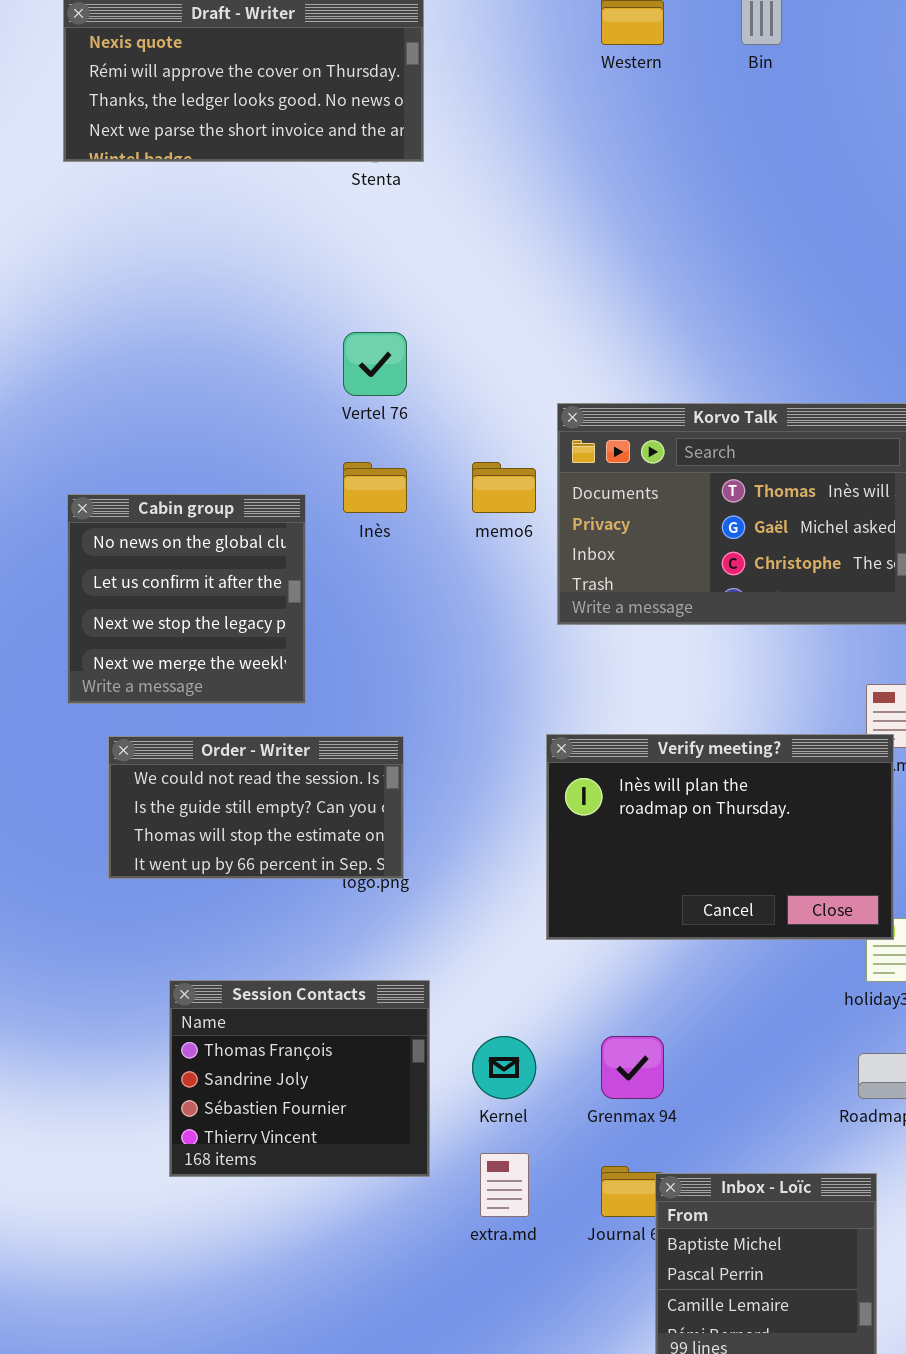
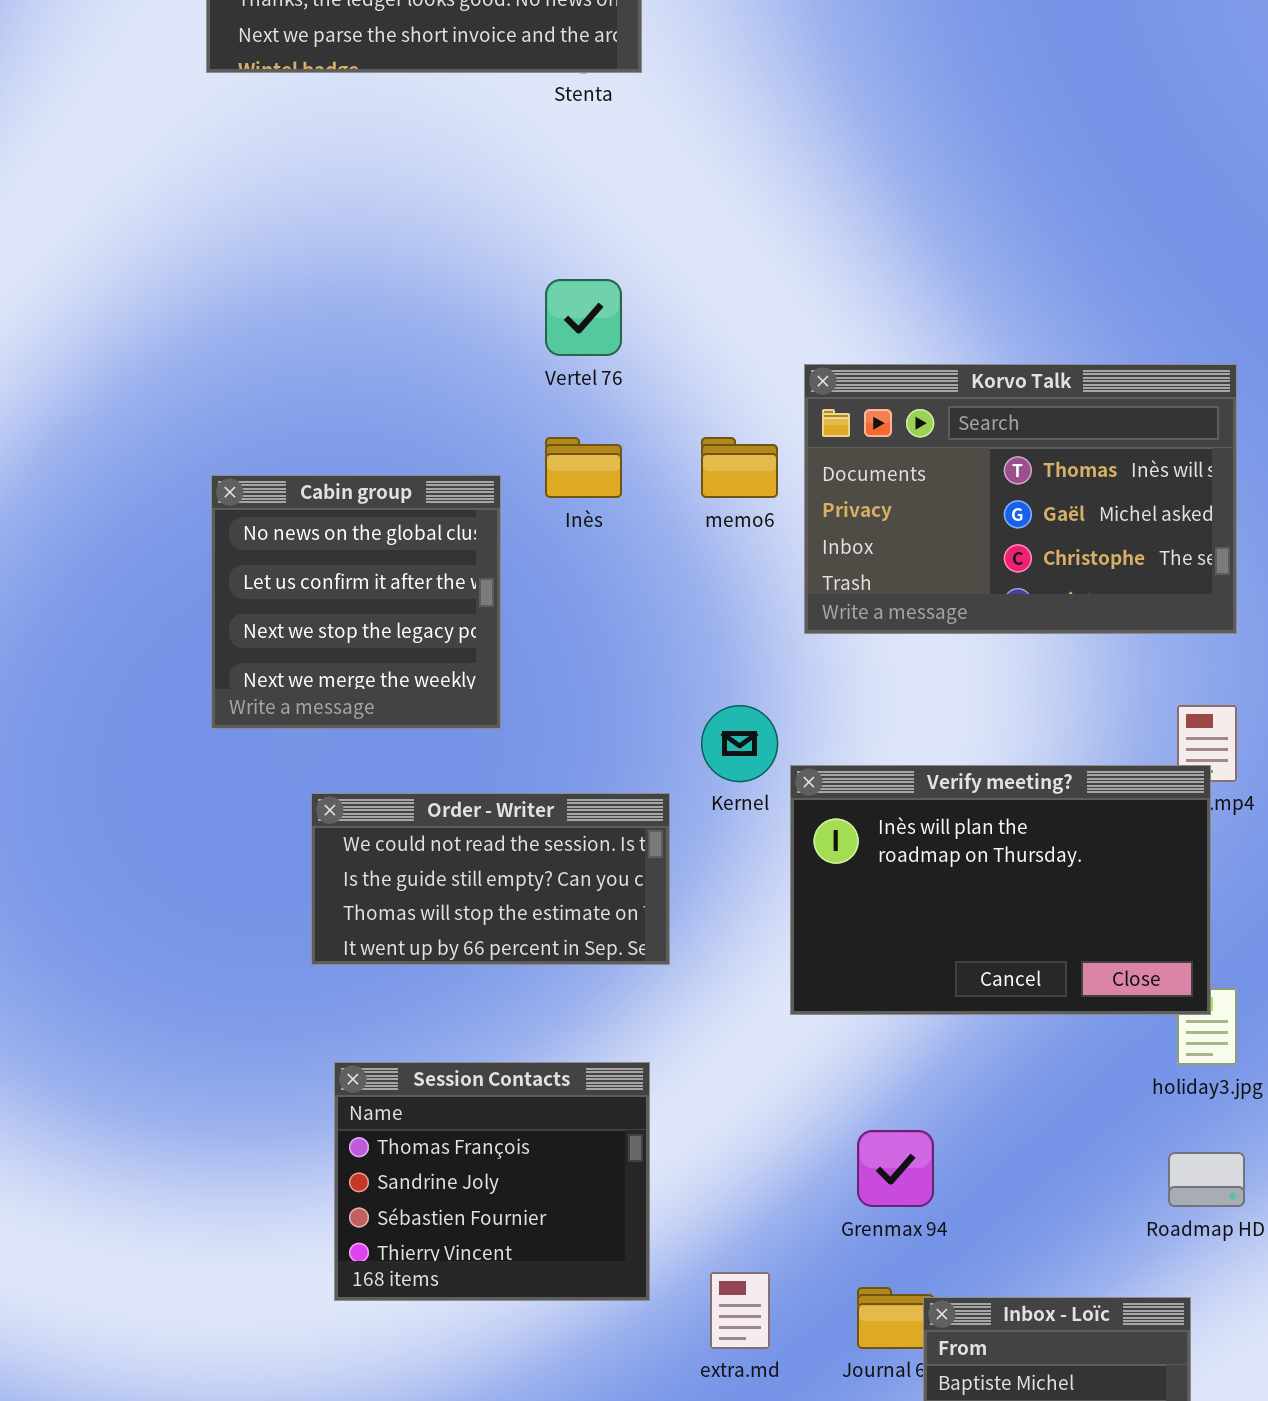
Order - Writer: [108,736,404,879] -> [311,793,670,965], moved
Kernel: [472,1036,536,1099] -> [701,705,778,782], moved

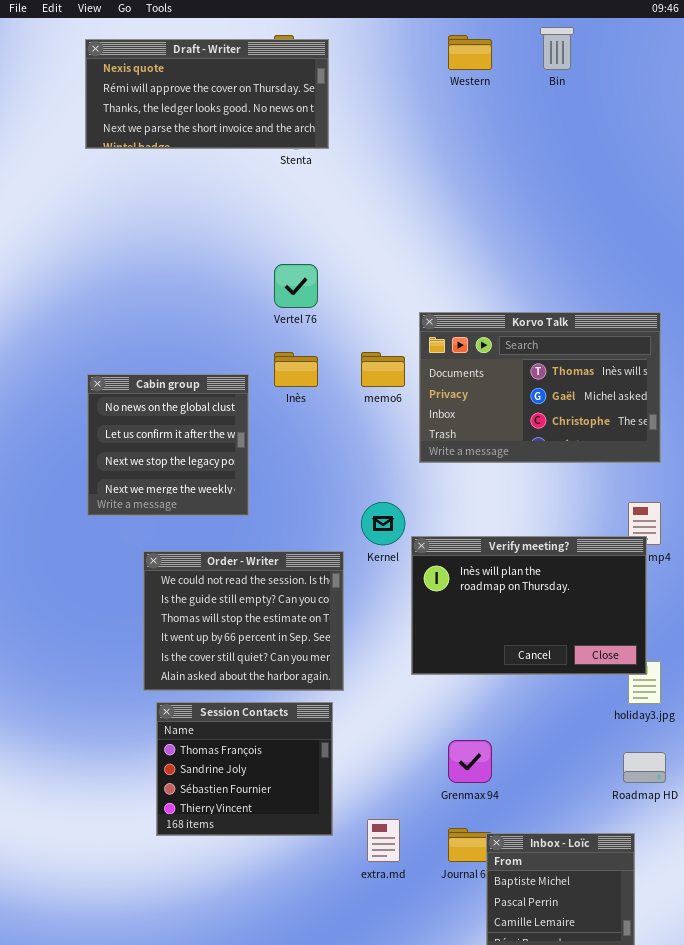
Order - Writer: [311,793,670,965] -> [143,551,344,691], resized

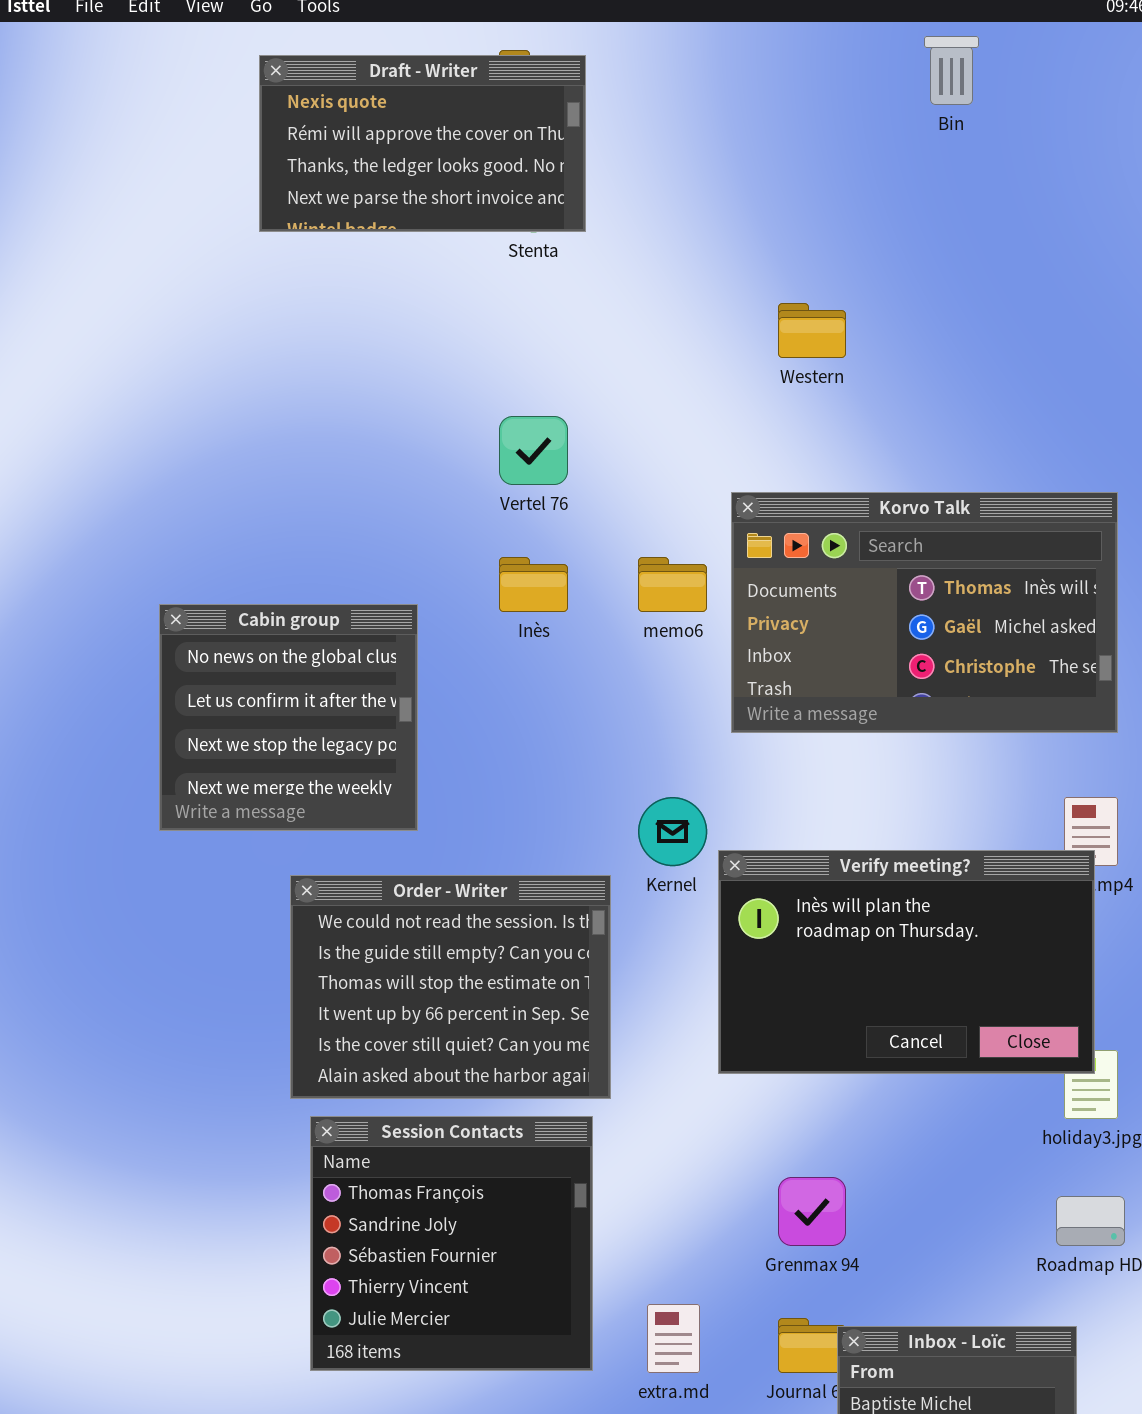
Western: [448,35,492,70] -> [778,303,846,358], moved
Draft - Writer: [85,39,329,149] -> [259,55,586,232], resized
Cabin group: [87,374,249,516] -> [159,604,418,831], moved
Session Contacts: [156,702,333,836] -> [310,1116,593,1371], resized

